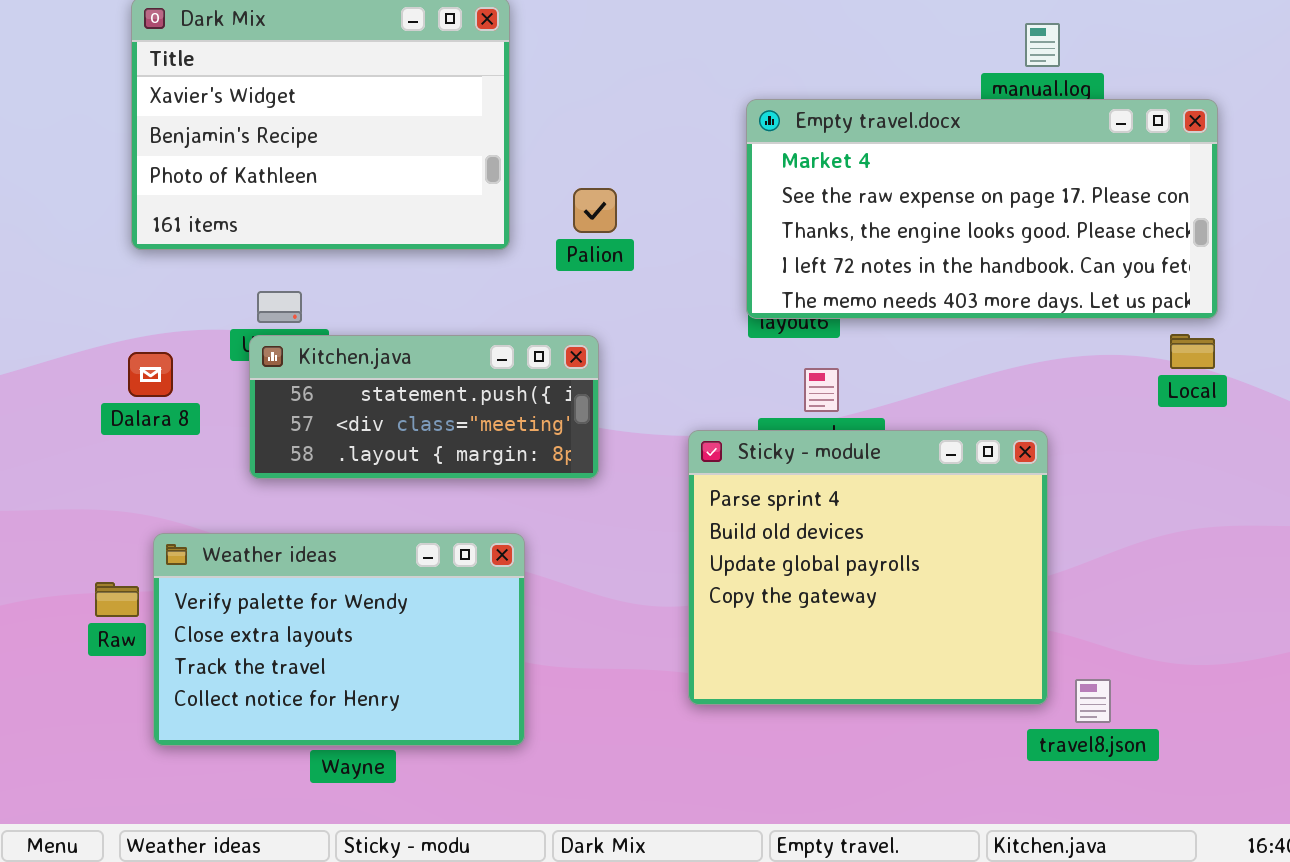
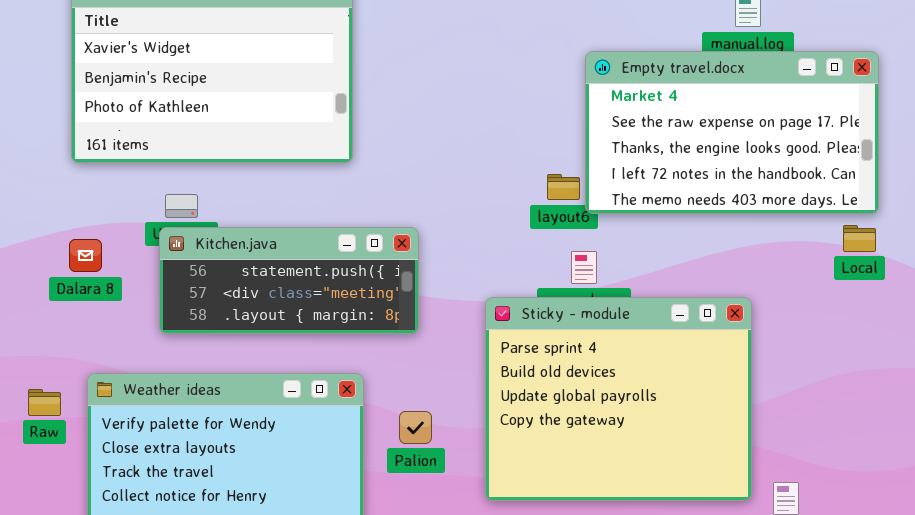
Empty travel.docx: [746,99,1218,319] -> [585,51,879,214], resized
Palion: [573,188,617,233] -> [399,411,432,444], moved
Raw: [95,582,139,617] -> [28,389,61,416], moved

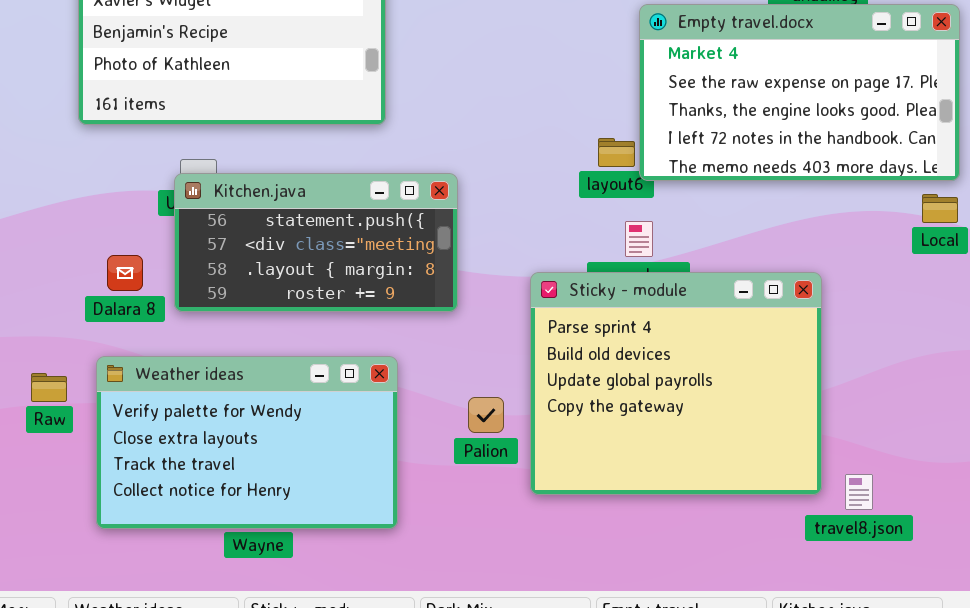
Kitchen.java: [159,227,419,334] -> [174,173,458,312], resized
Dalara 8: [69,239,102,272] -> [107,255,143,291], moved
Palion: [399,411,432,444] -> [468,397,504,433], moved

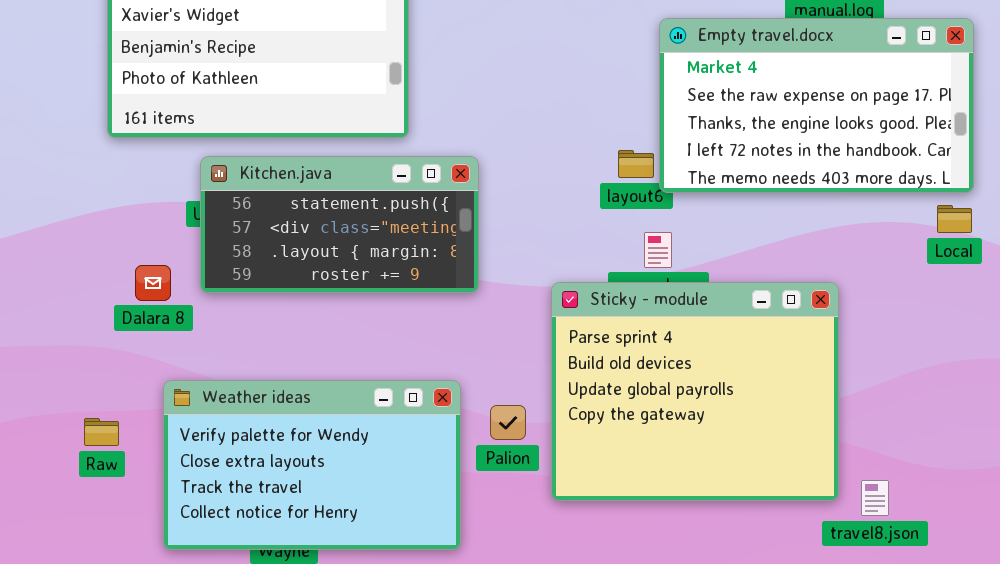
Kitchen.java: [174,173,458,312] -> [200,156,479,293], moved
Weather ideas: [96,356,398,529] -> [163,380,461,550], moved
Raw: [31,373,67,402] -> [84,418,119,446], moved

